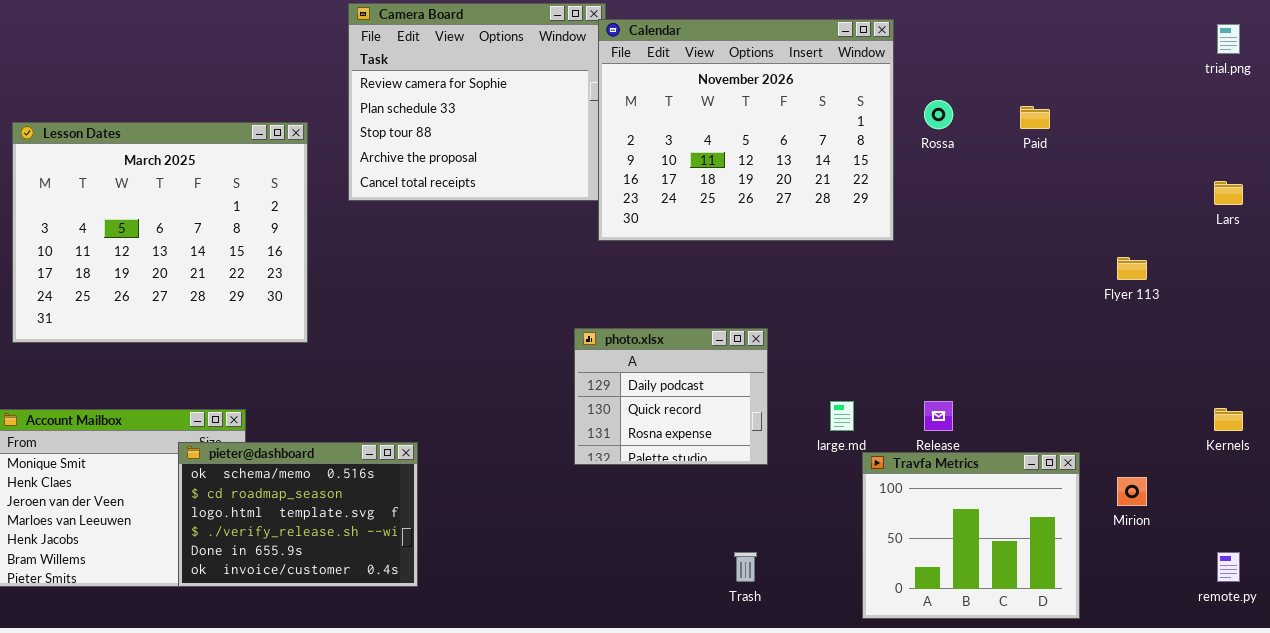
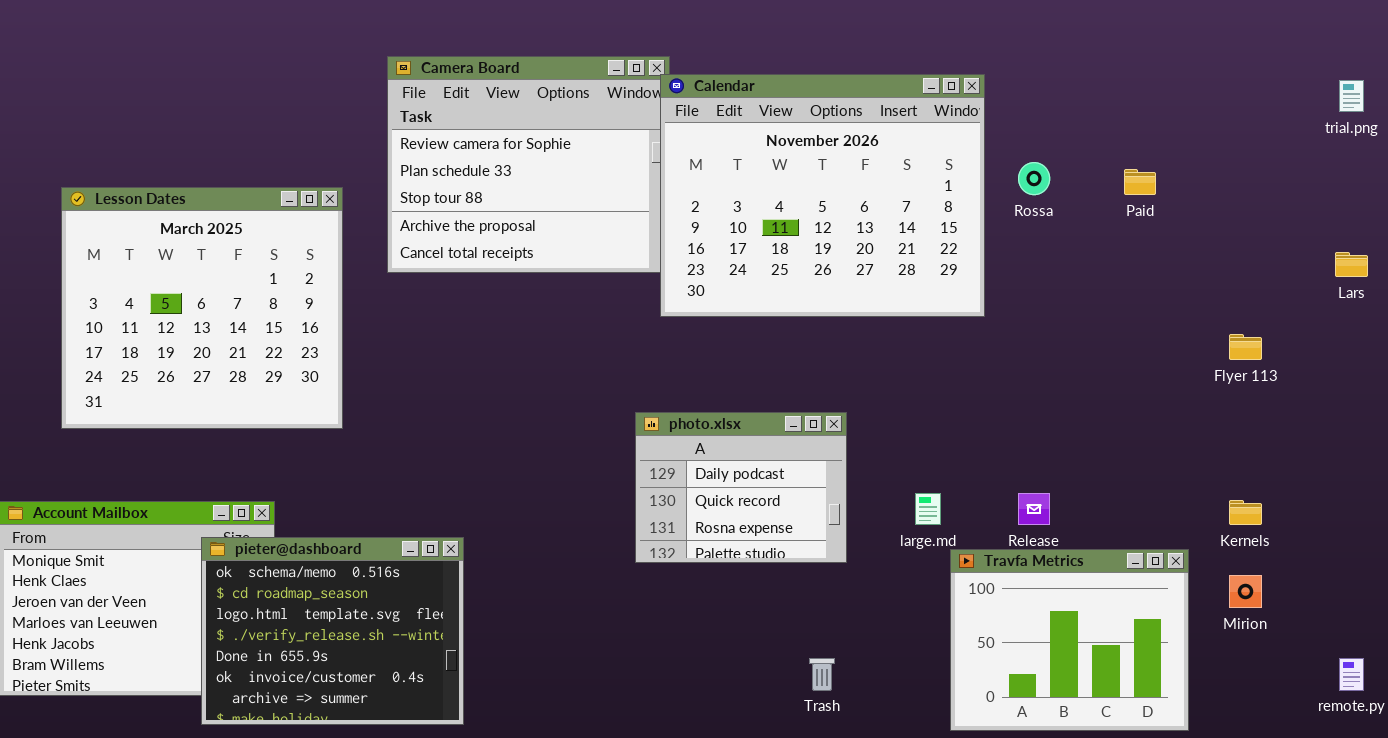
Lesson Dates: [12,122,308,343] -> [61,187,343,429], resized
Kernels: [1214,408,1243,431] -> [1229,500,1262,525], moved
pieter@dashboard: [178,442,418,587] -> [201,537,464,725], resized

